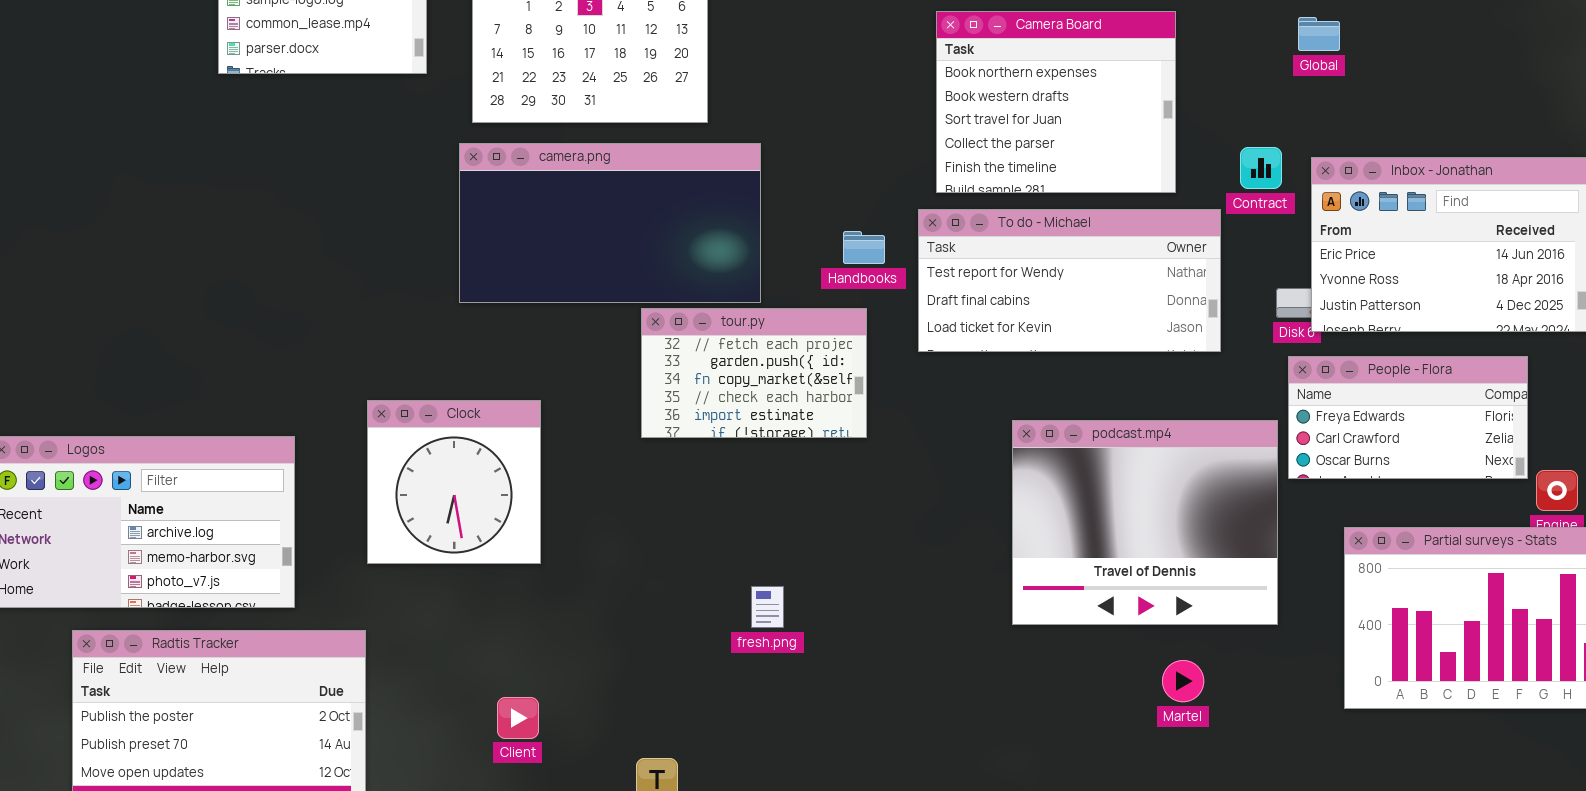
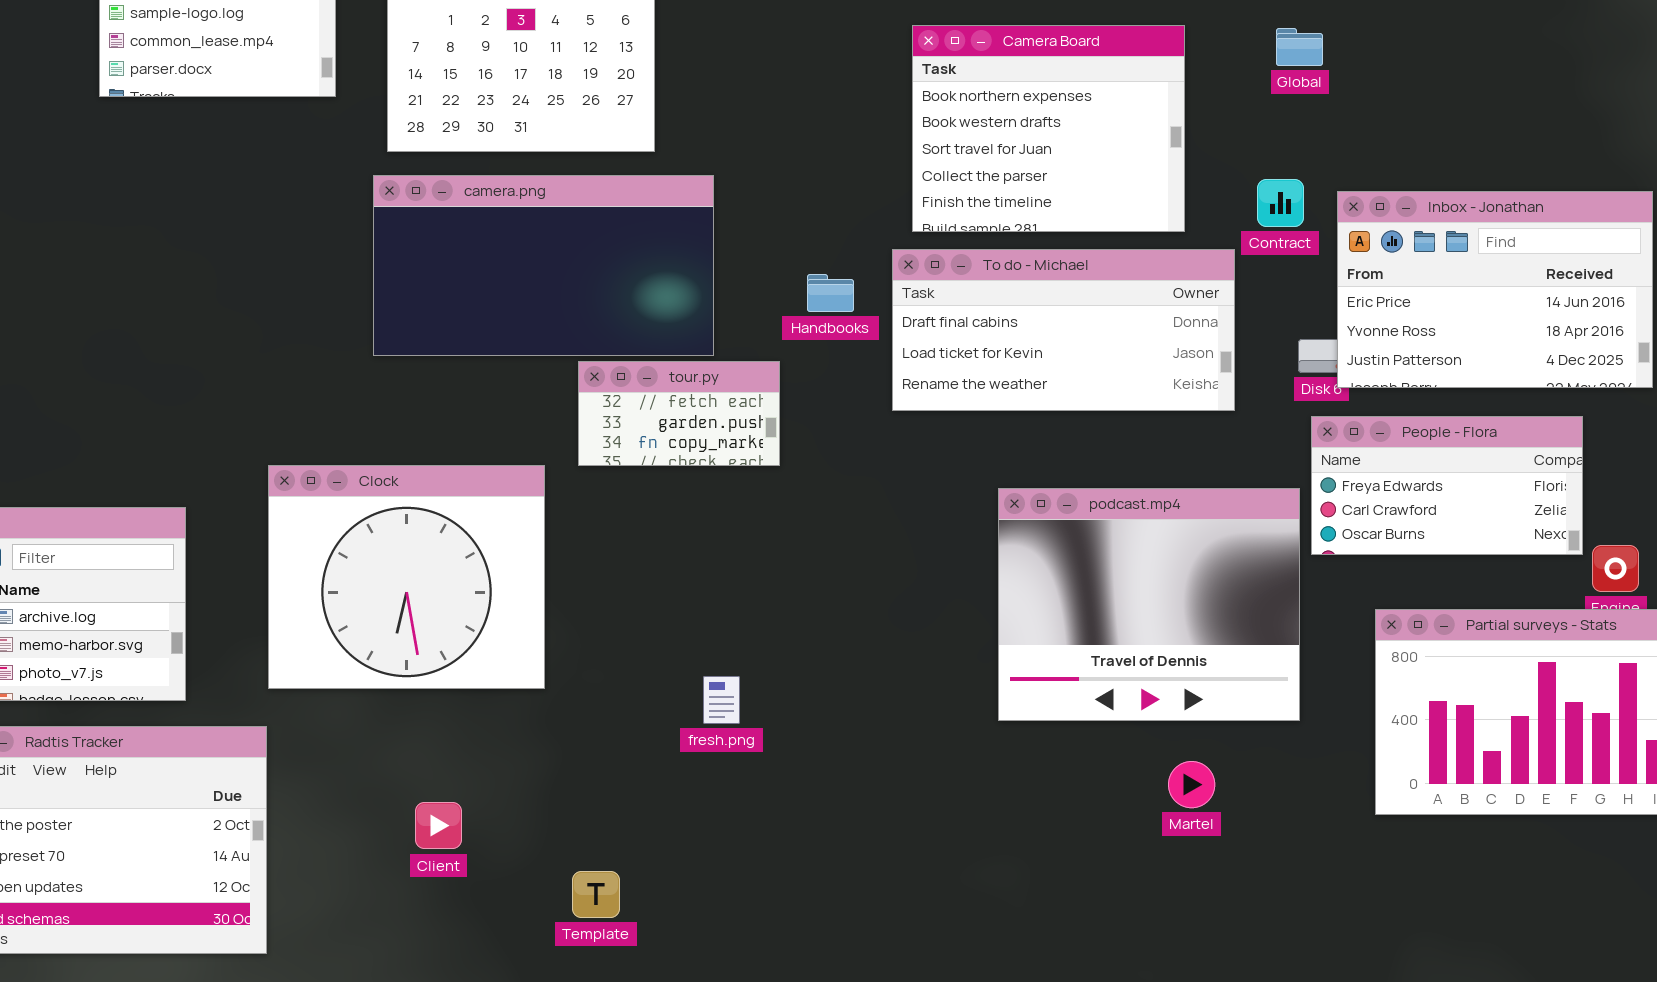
Global: [1298,17,1340,51] -> [1276,28,1323,66], moved
To do - Michael: [918,209,1221,352] -> [892,249,1235,411], scrolled down 1 row
tour.py: [641,308,867,438] -> [578,361,780,466], resized
Clock: [367,400,541,564] -> [268,465,545,689], resized

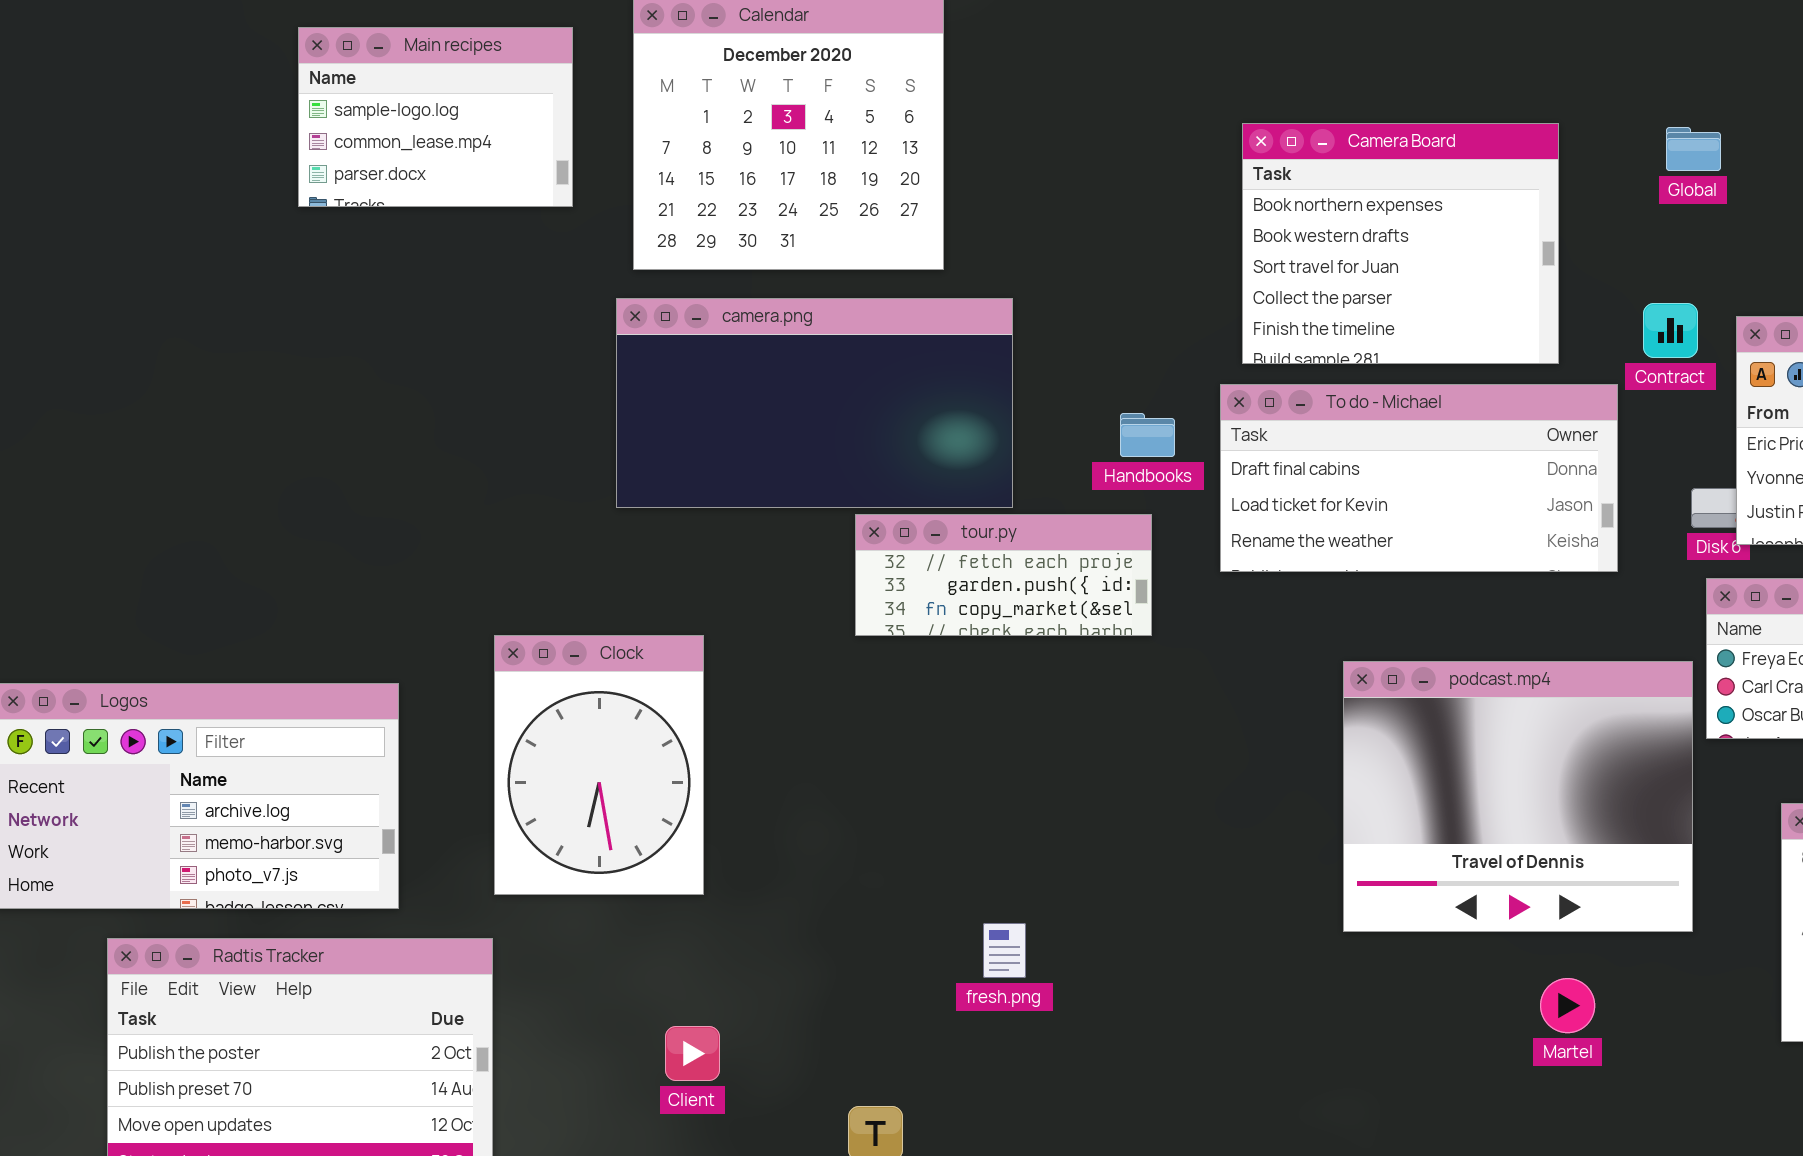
tour.py: [578,361,780,466] -> [855,514,1152,636], resized
Clock: [268,465,545,689] -> [494,635,704,895], resized
fresh.png: [703,676,740,724] -> [983,923,1026,978], moved

